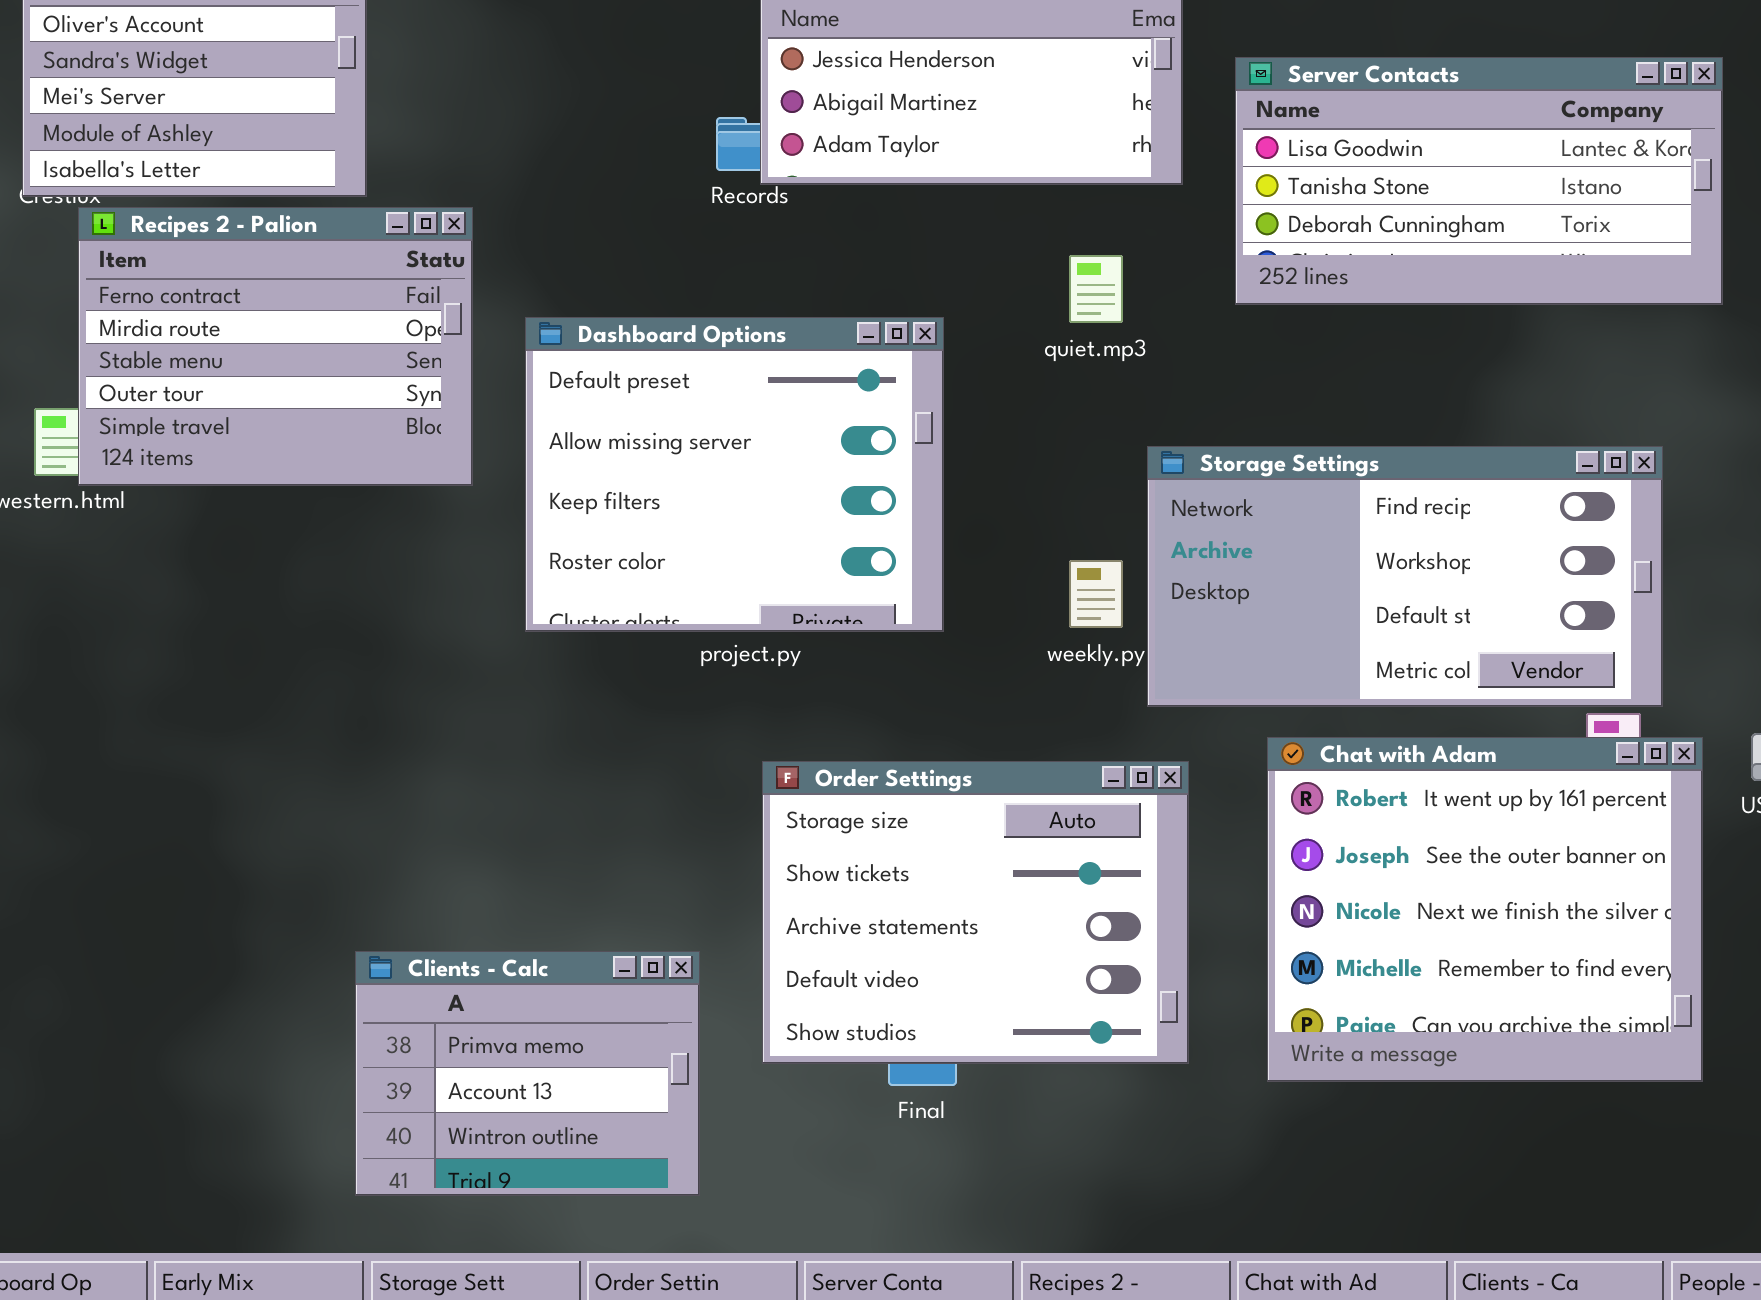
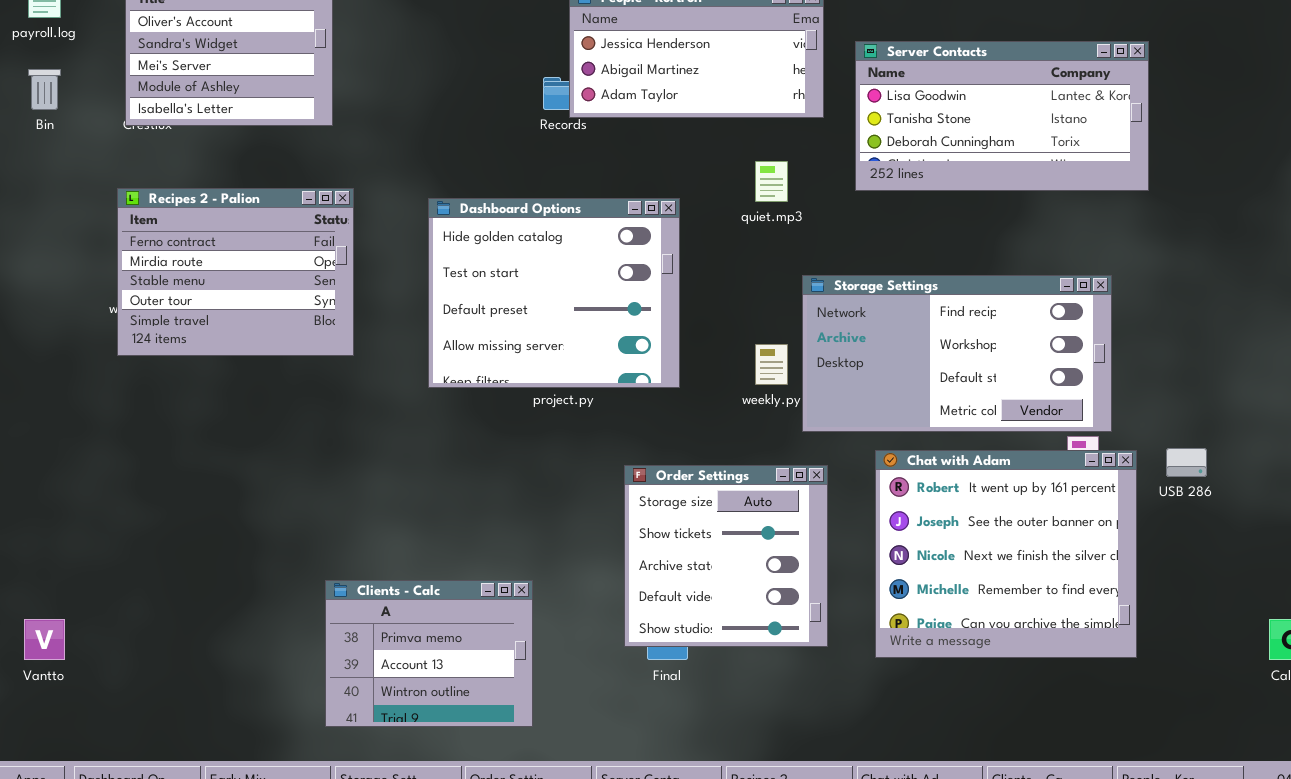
Recipes 2 - Palion: [78,207,473,486] -> [117,188,354,356], moved
Dashboard Options: [525,317,944,632] -> [428,198,680,388], scrolled up 2 rows
Order Settings: [762,761,1189,1064] -> [624,465,828,647], resized

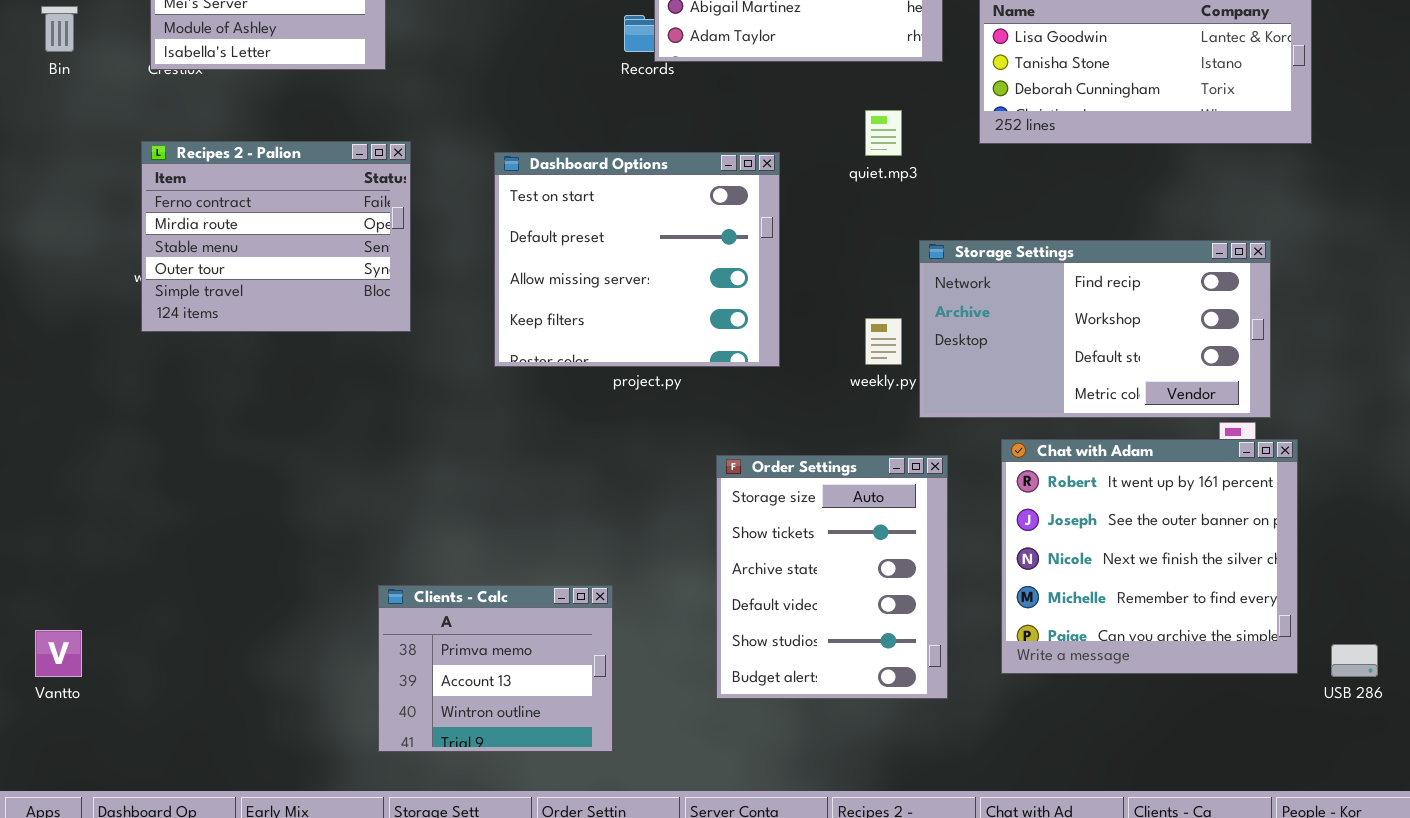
Dashboard Options: [428,198,680,388] -> [494,152,780,367], scrolled down 1 row
USB 286: [1166,448,1207,477] -> [1331,644,1378,677], moved
Order Settings: [624,465,828,647] -> [716,455,948,699], resized

